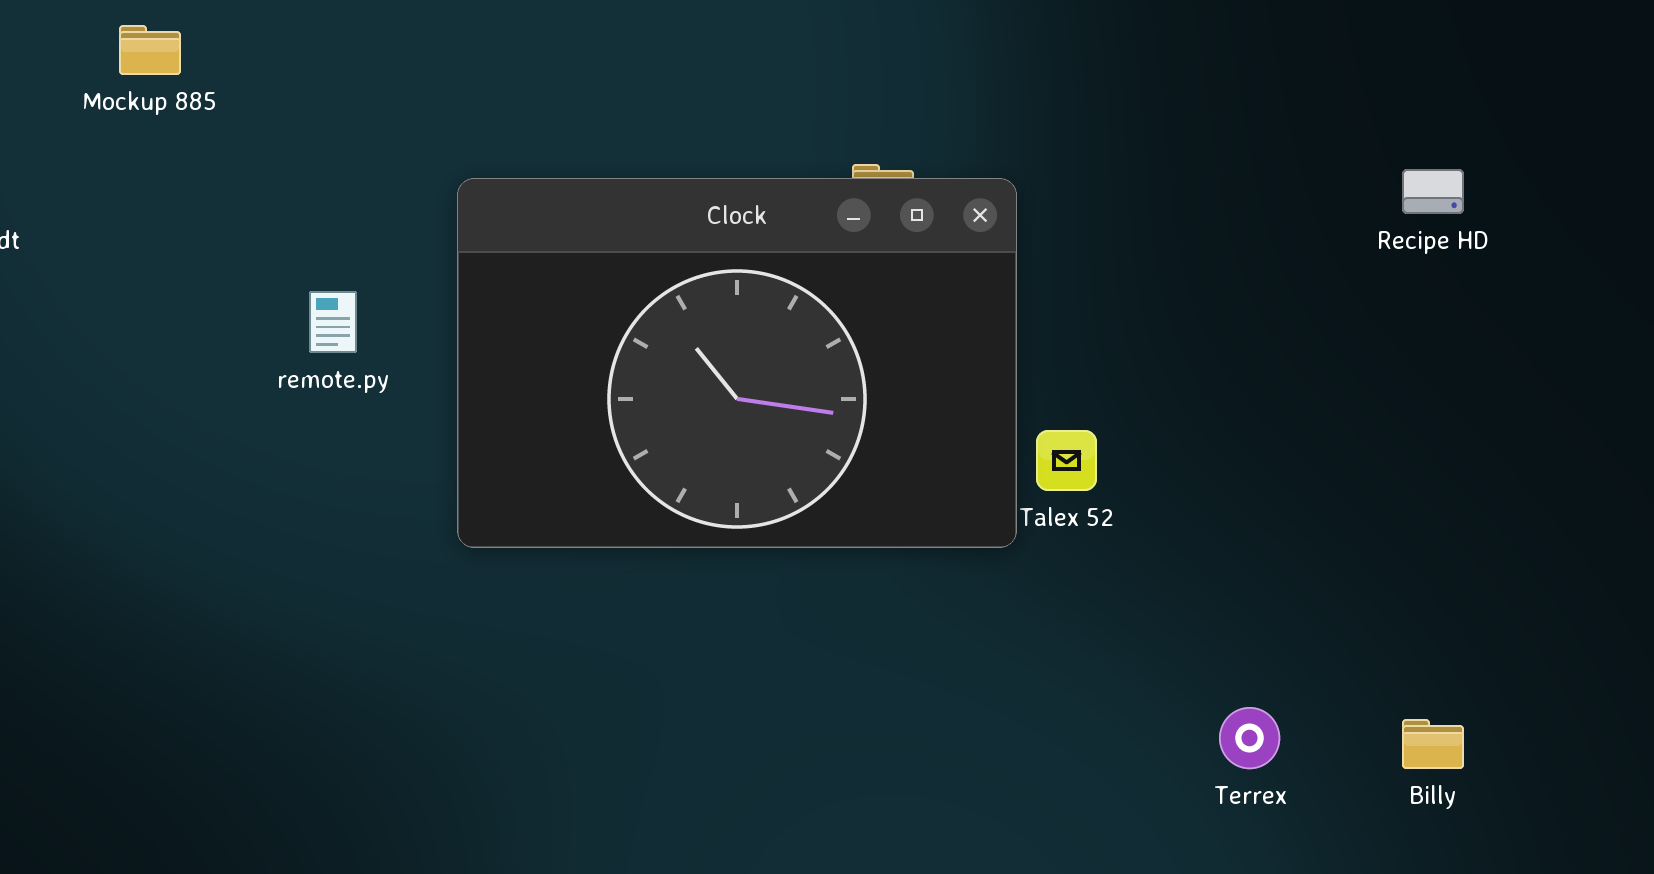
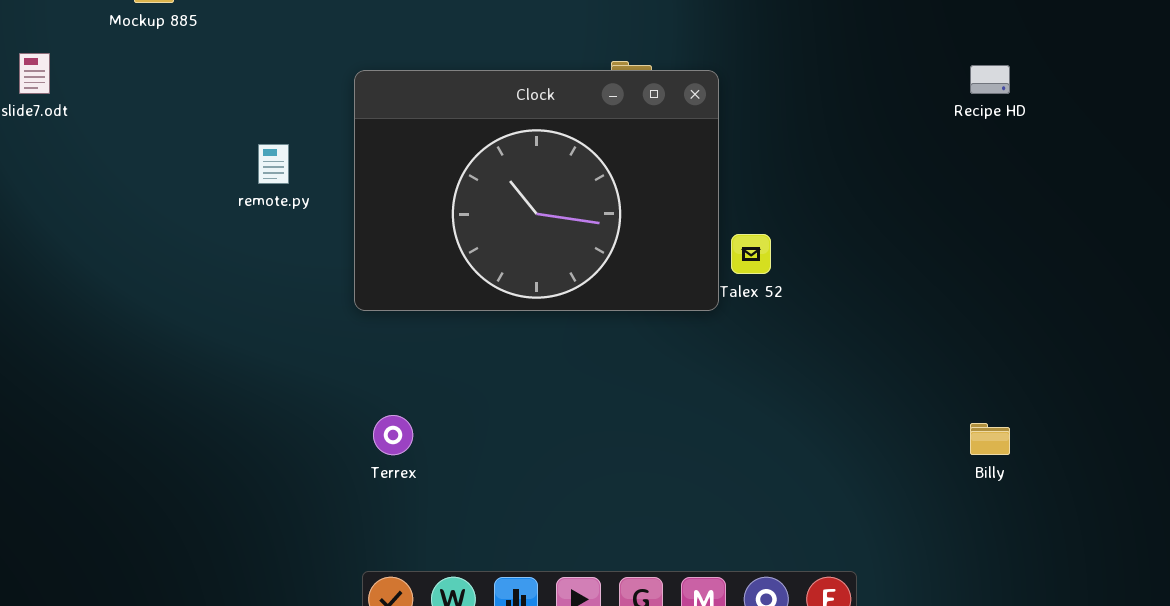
Terrex: [1219,707,1280,769] -> [373,415,413,455], moved

